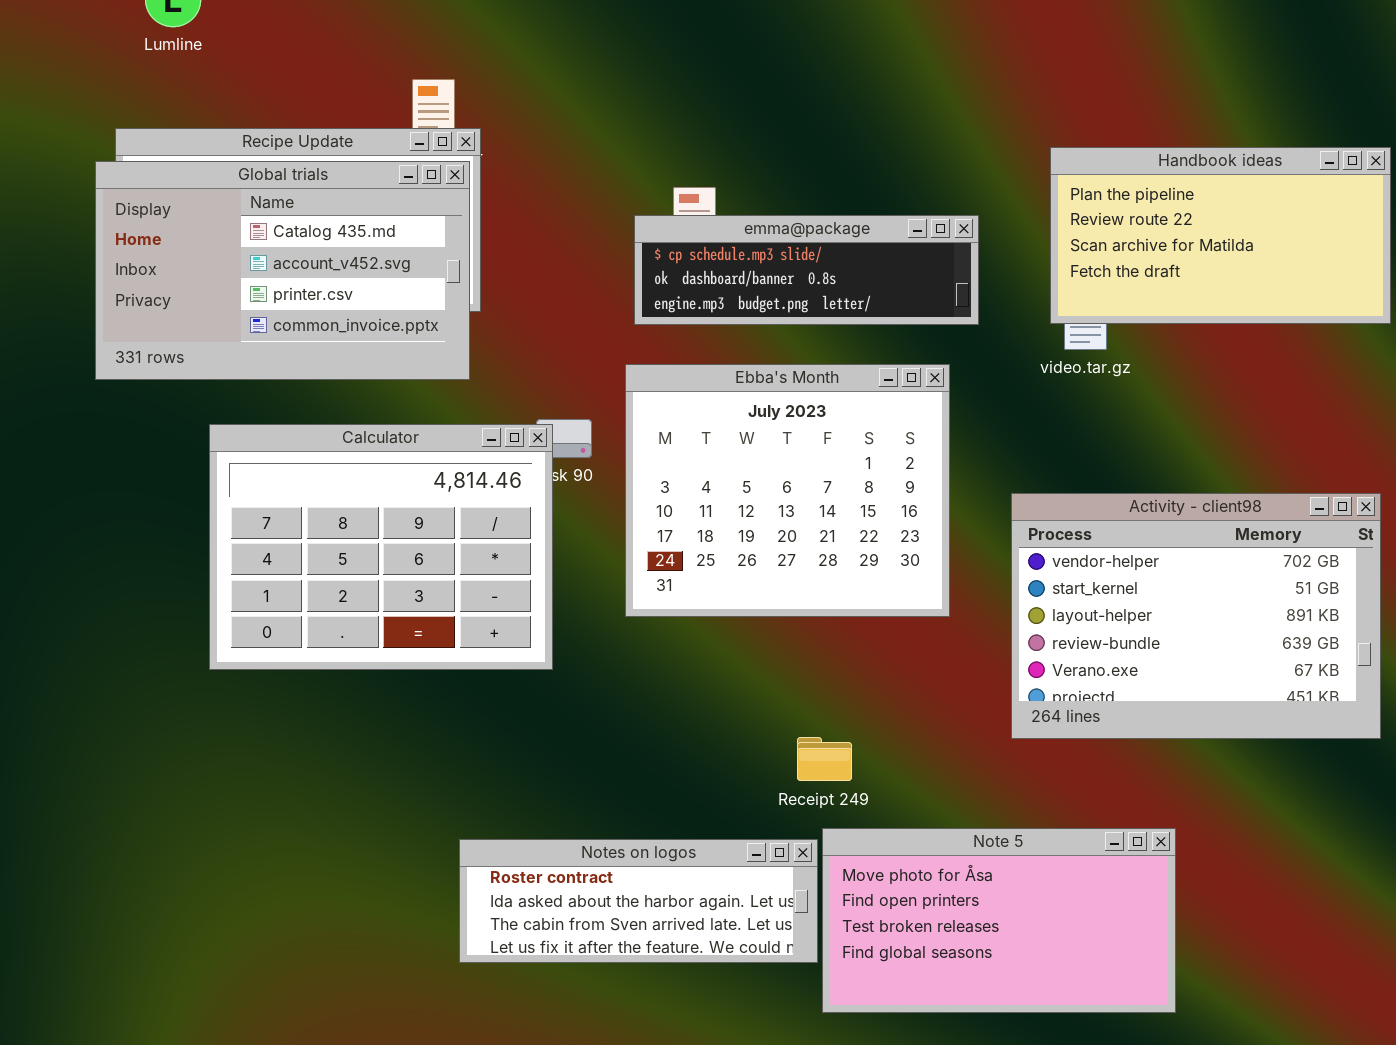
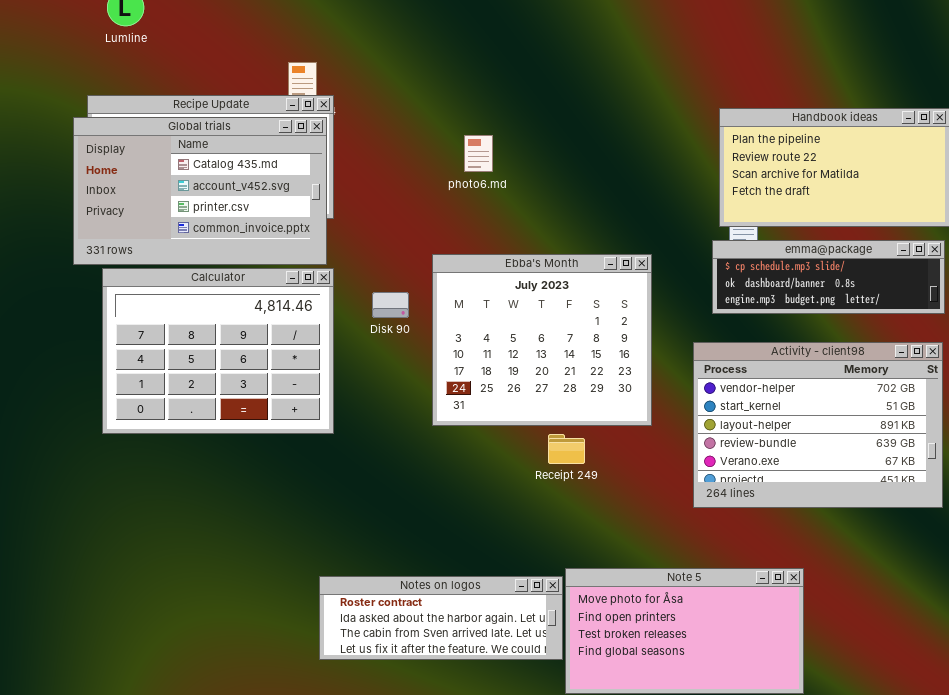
emma@package: [634,215,979,325] -> [712,240,945,314], moved
Calculator: [209,424,553,670] -> [102,268,334,434], moved
Receipt 249: [797,737,852,781] -> [548,434,585,464], moved

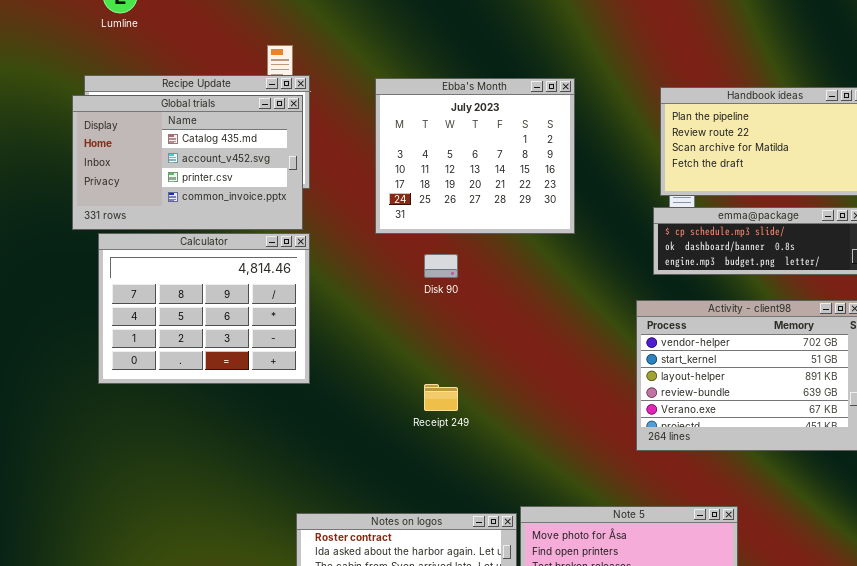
Ebba's Month: [432,254,652,426] -> [375,78,575,234], moved
Disk 90: [372,292,409,318] -> [424,254,458,278], moved
Receipt 249: [548,434,585,464] -> [424,384,458,411], moved

